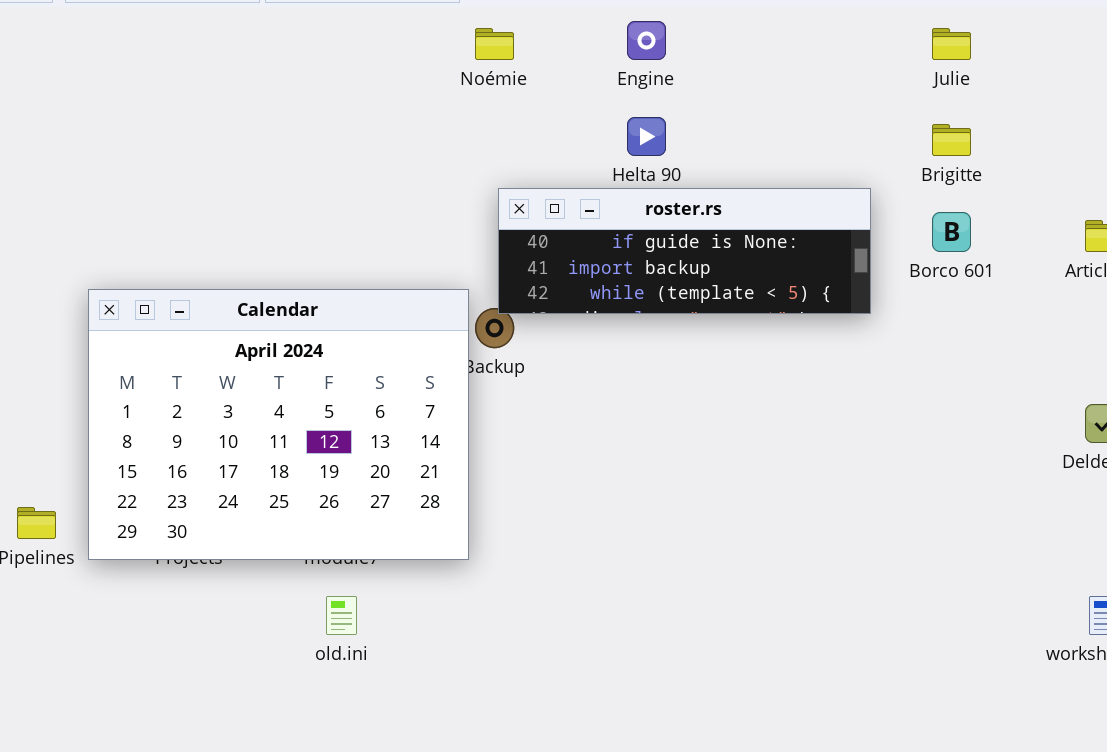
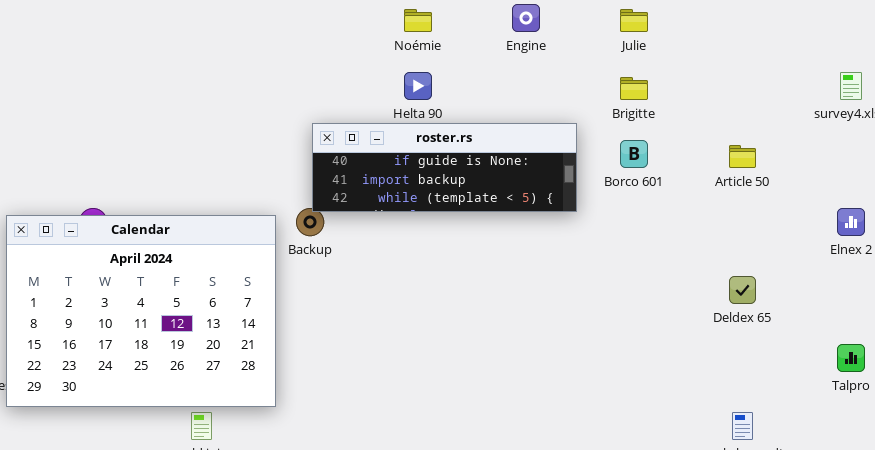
Engine: [627,21,666,60] -> [512,4,540,32], moved
Noémie: [475,28,514,60] -> [404,9,432,32], moved
Calendar: [88,289,469,560] -> [6,215,276,407], moved

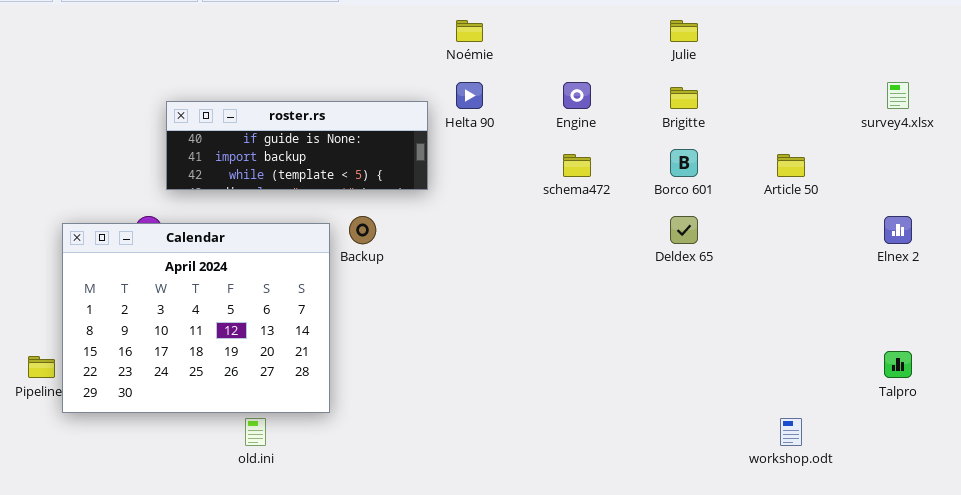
Engine: [512,4,540,32] -> [563,82,591,109], moved
roster.rs: [312,123,577,212] -> [166,101,428,190], moved
Deldex 65: [729,276,756,304] -> [670,216,698,244], moved

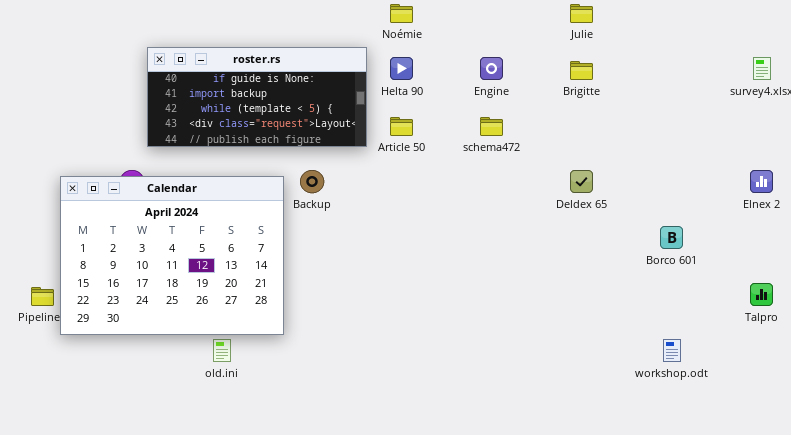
roster.rs: [166,101,428,190] -> [147,47,367,147], resized
Borco 601: [670,149,698,177] -> [660,226,683,249], moved
Article 50: [777,154,805,177] -> [390,117,413,136], moved

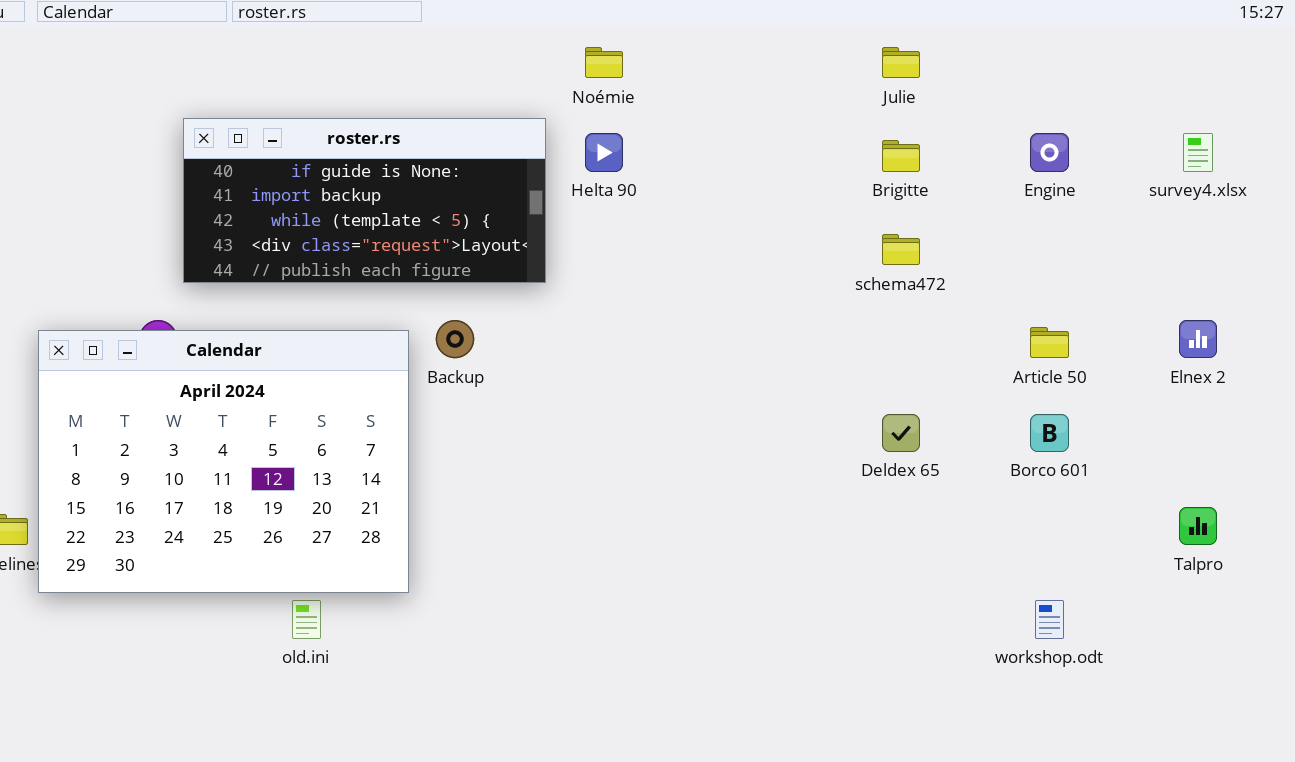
Engine: [480,57,503,80] -> [1030,133,1069,172], moved
Article 50: [390,117,413,136] -> [1030,327,1069,358], moved
schema472: [480,117,503,136] -> [882,234,920,265], moved
Deldex 65: [570,170,593,193] -> [882,414,920,452], moved

